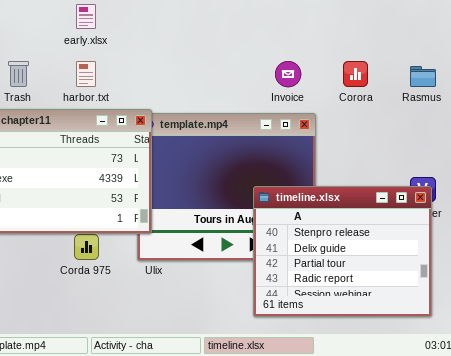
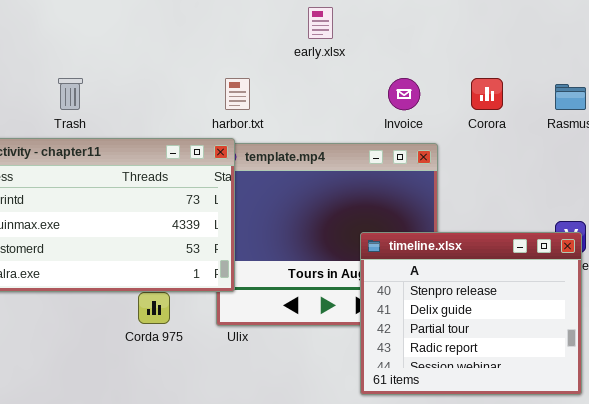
early.xlsx: [76,4,96,29] -> [308,7,333,39], moved
harbor.txt: [76,61,96,87] -> [225,78,250,110], moved

